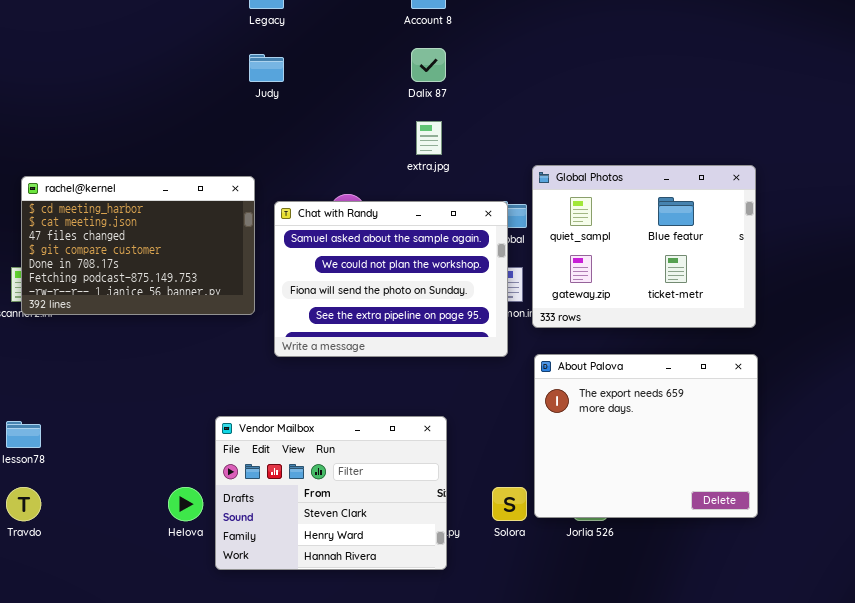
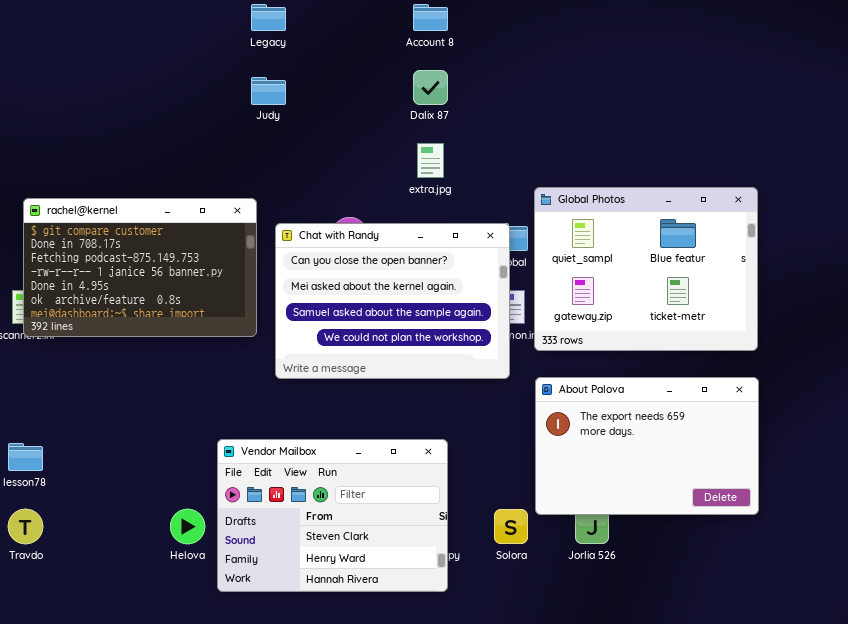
rachel@kernel: [21,176,255,315] -> [23,198,257,337], scrolled down 3 rows
Chat with Randy: [274,201,508,357] -> [275,223,510,379], scrolled up 2 rows
About Palova: [534,354,758,518] -> [535,377,759,515], resized

